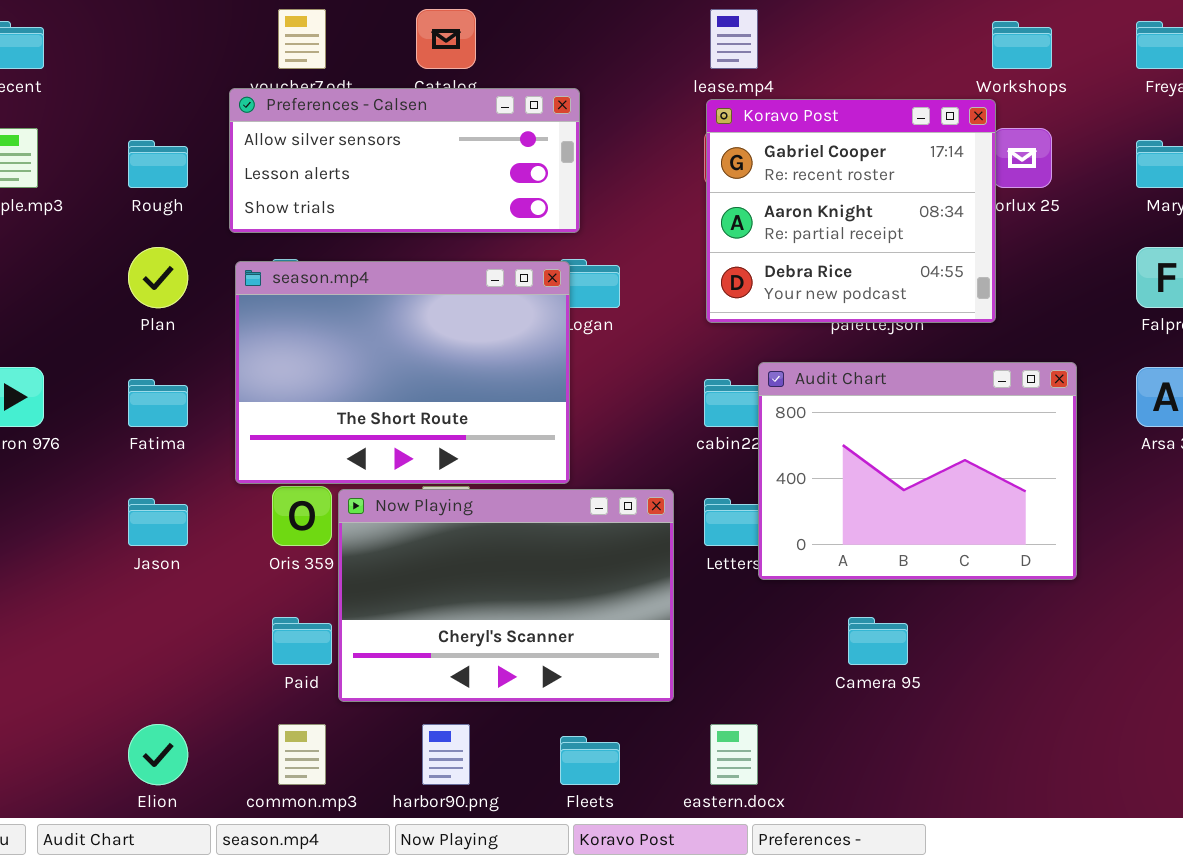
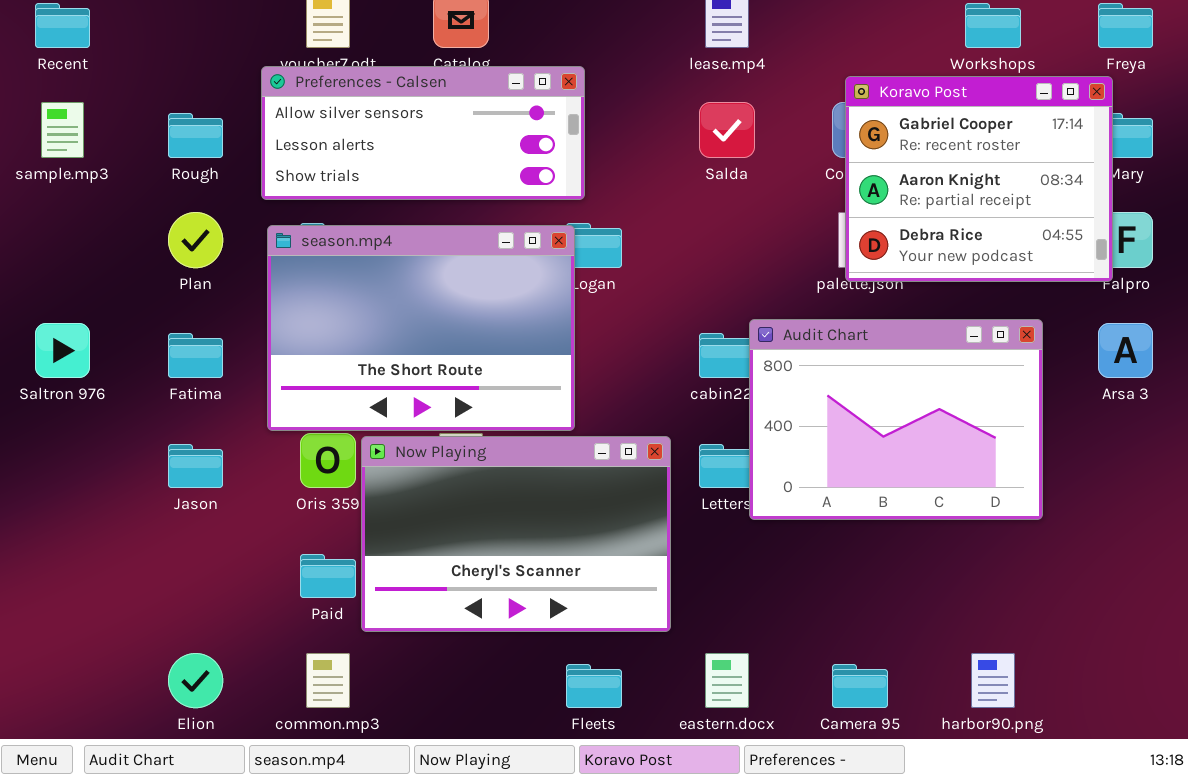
Koravo Post: [706,99,996,323] -> [845,76,1113,282], moved
Camera 95: [848,617,908,665] -> [832,664,888,708], moved
harbor90.png: [422,724,470,785] -> [971,653,1015,708], moved

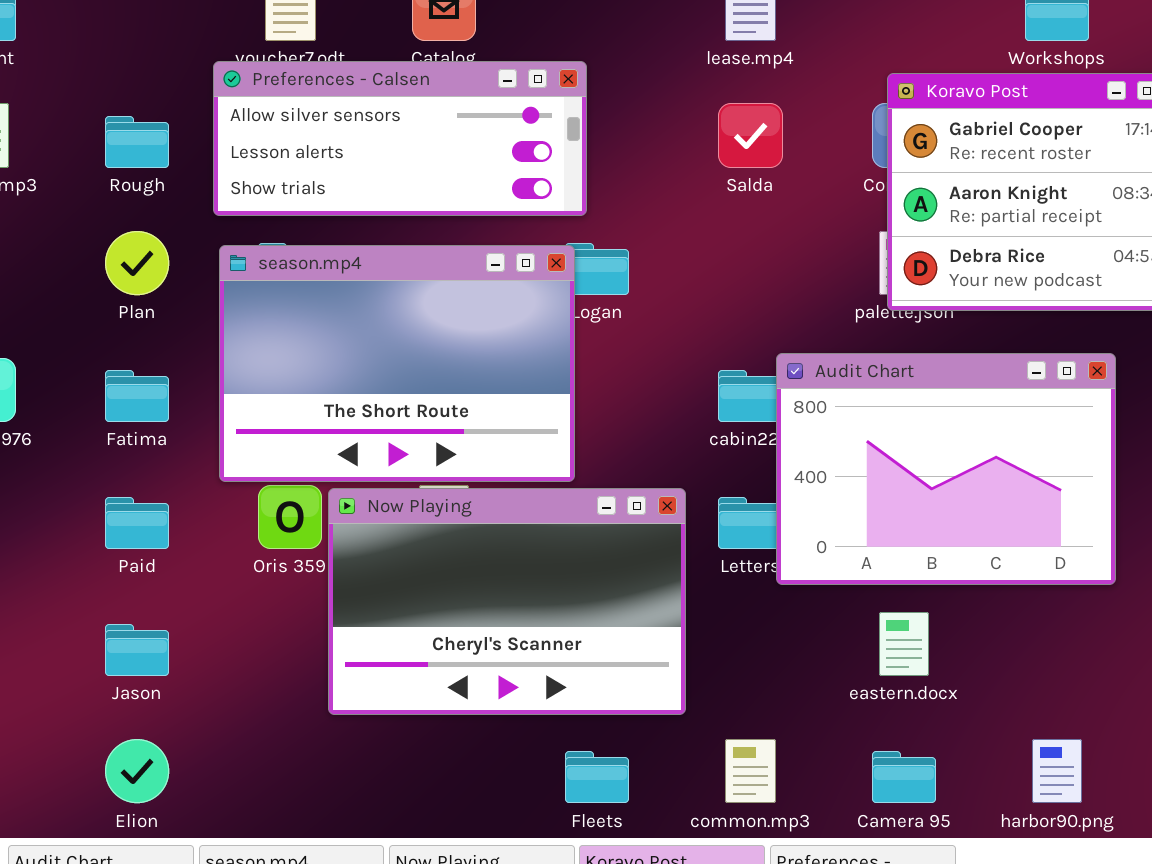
Jason: [168,444,223,488] -> [105,624,169,676], moved
Paid: [300,554,356,598] -> [105,497,169,549], moved
common.mp3: [306,653,350,708] -> [725,739,776,803], moved
eastern.docx: [705,653,749,708] -> [879,612,929,676], moved

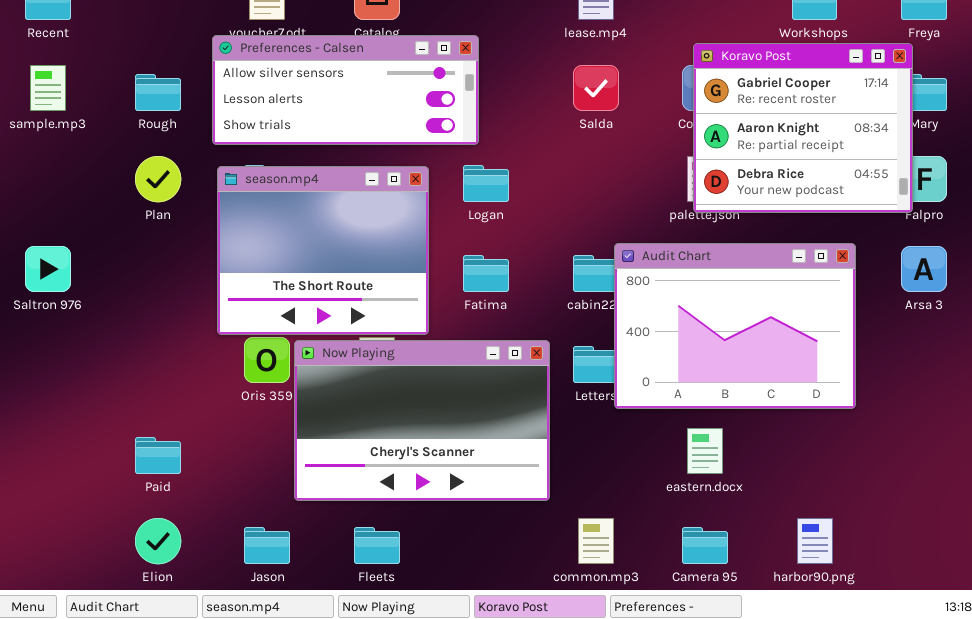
season.mp4: [219,245,575,482] -> [217,166,429,335], resized
Fatima: [105,370,169,422] -> [463,255,509,292], moved
Paid: [105,497,169,549] -> [135,437,181,474], moved
Jason: [105,624,169,676] -> [244,527,290,564], moved
Fleets: [565,751,629,803] -> [354,527,400,564], moved

